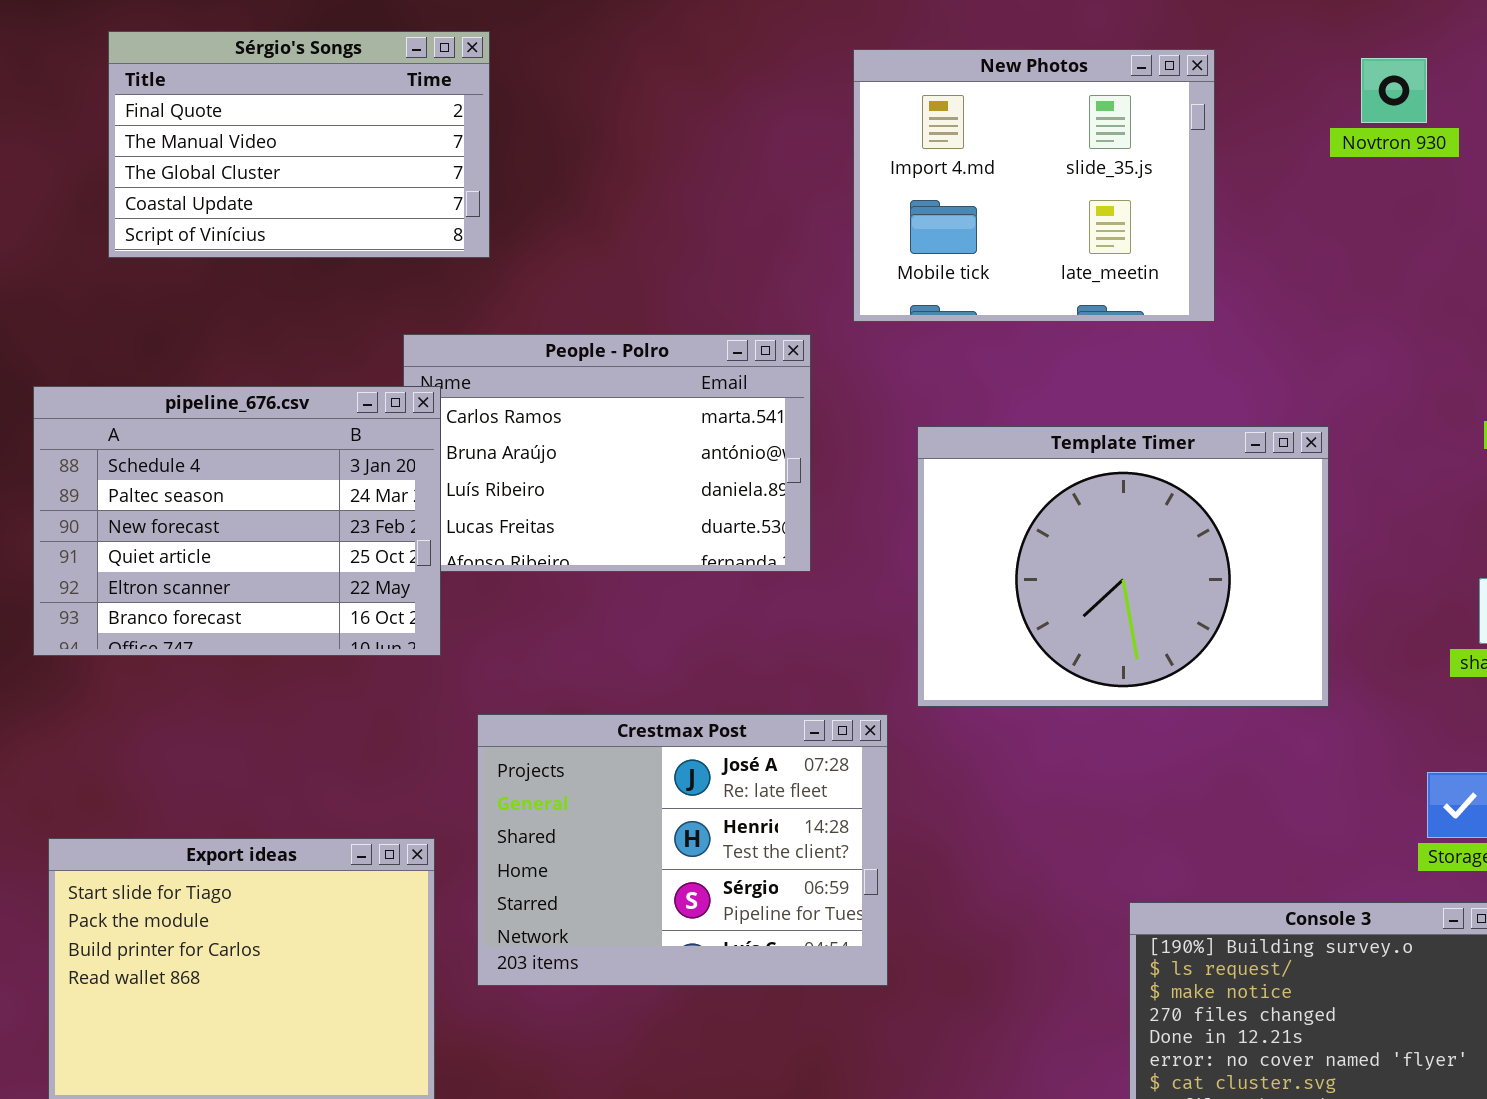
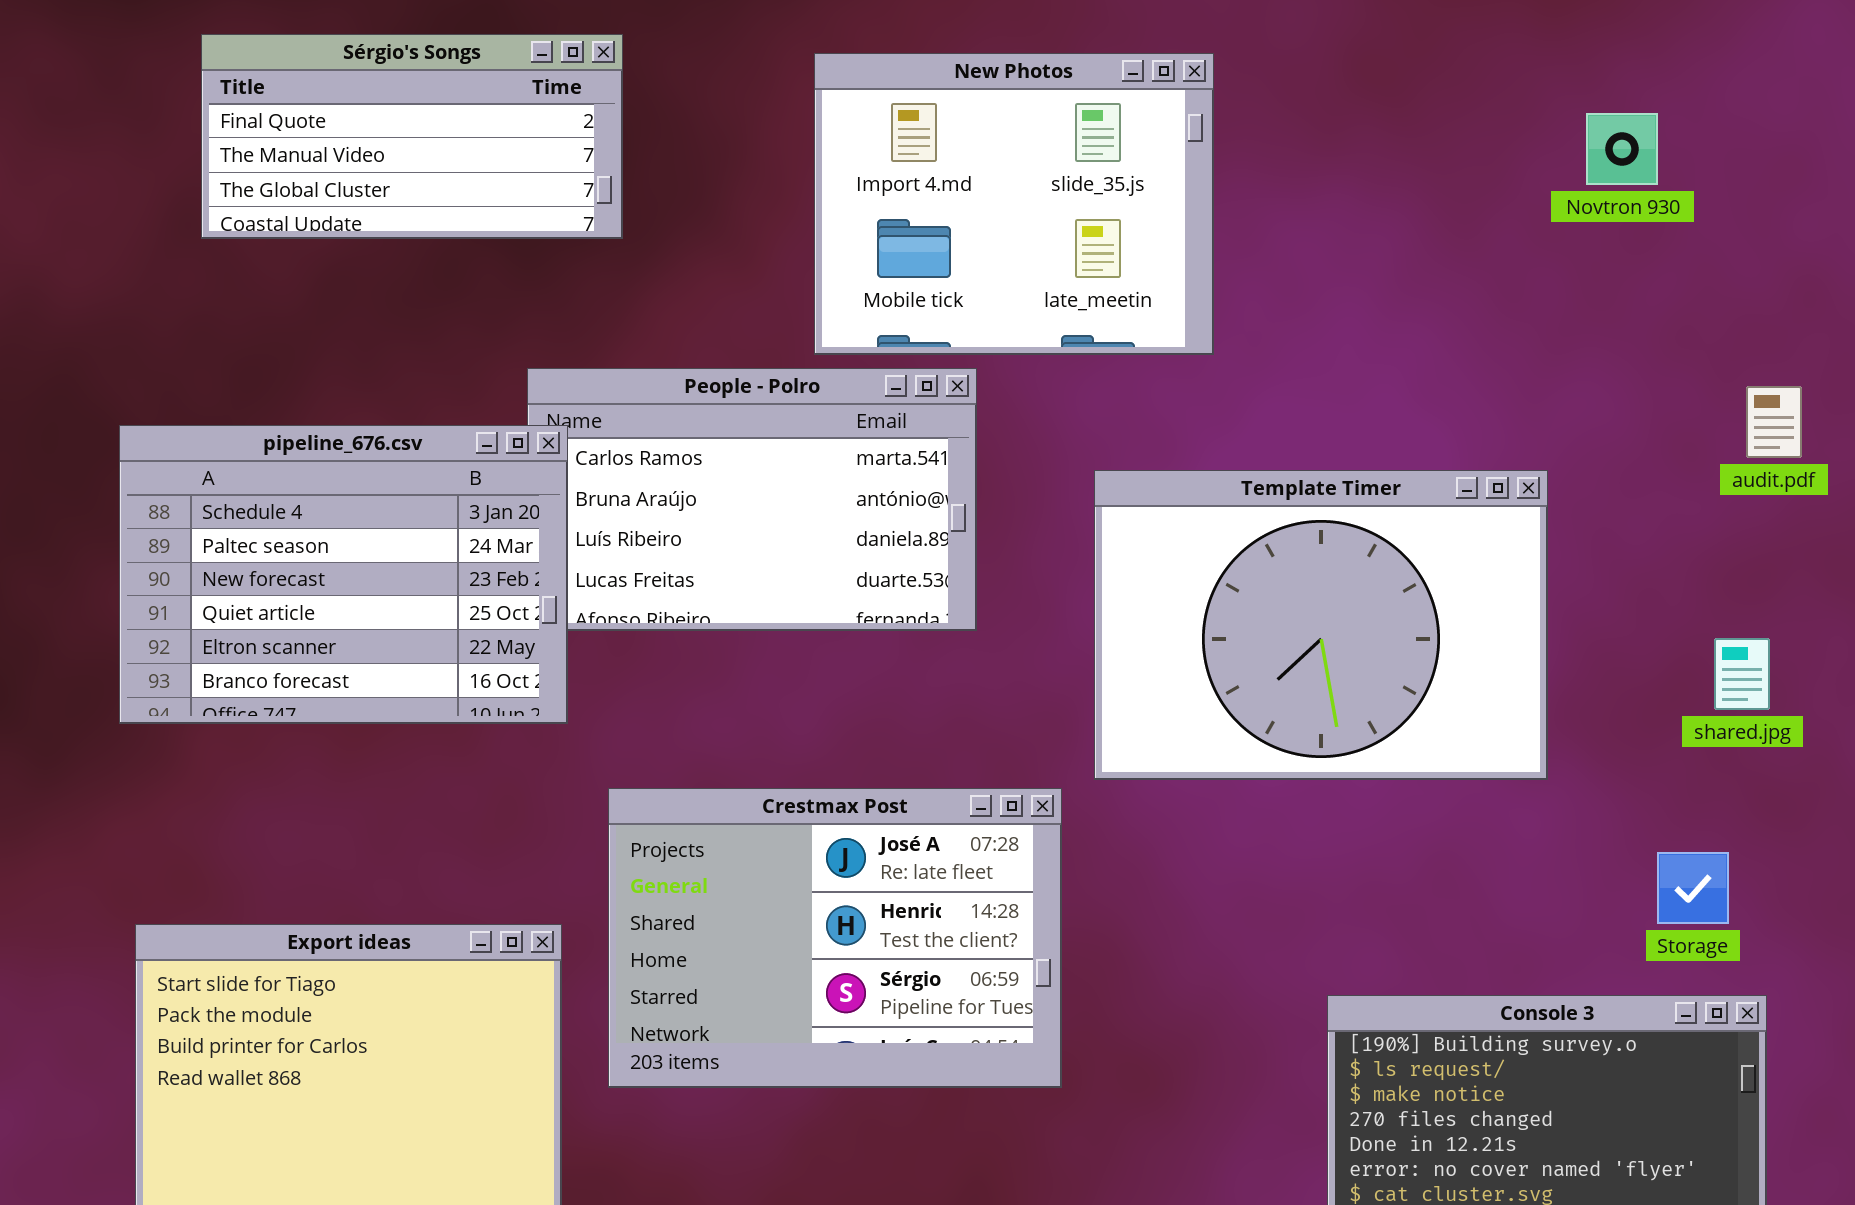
Sérgio's Songs: [108,31,490,258] -> [201,34,623,239], resized
New Photos: [853,49,1215,322] -> [814,53,1214,355], moved
Novtron 930: [1361,58,1427,123] -> [1586,113,1658,185], moved

